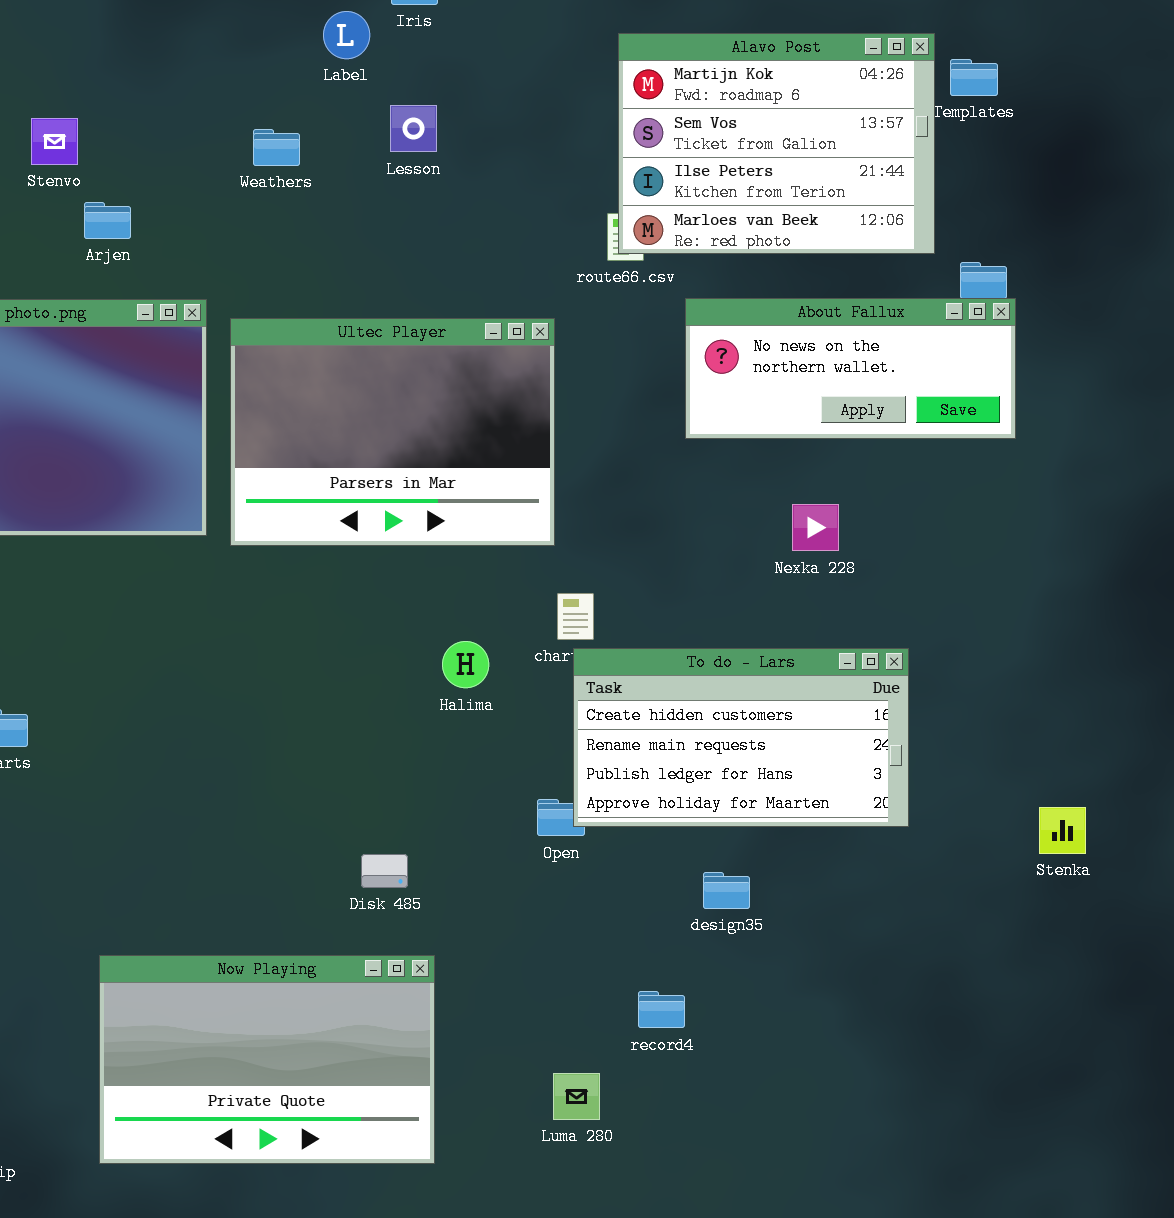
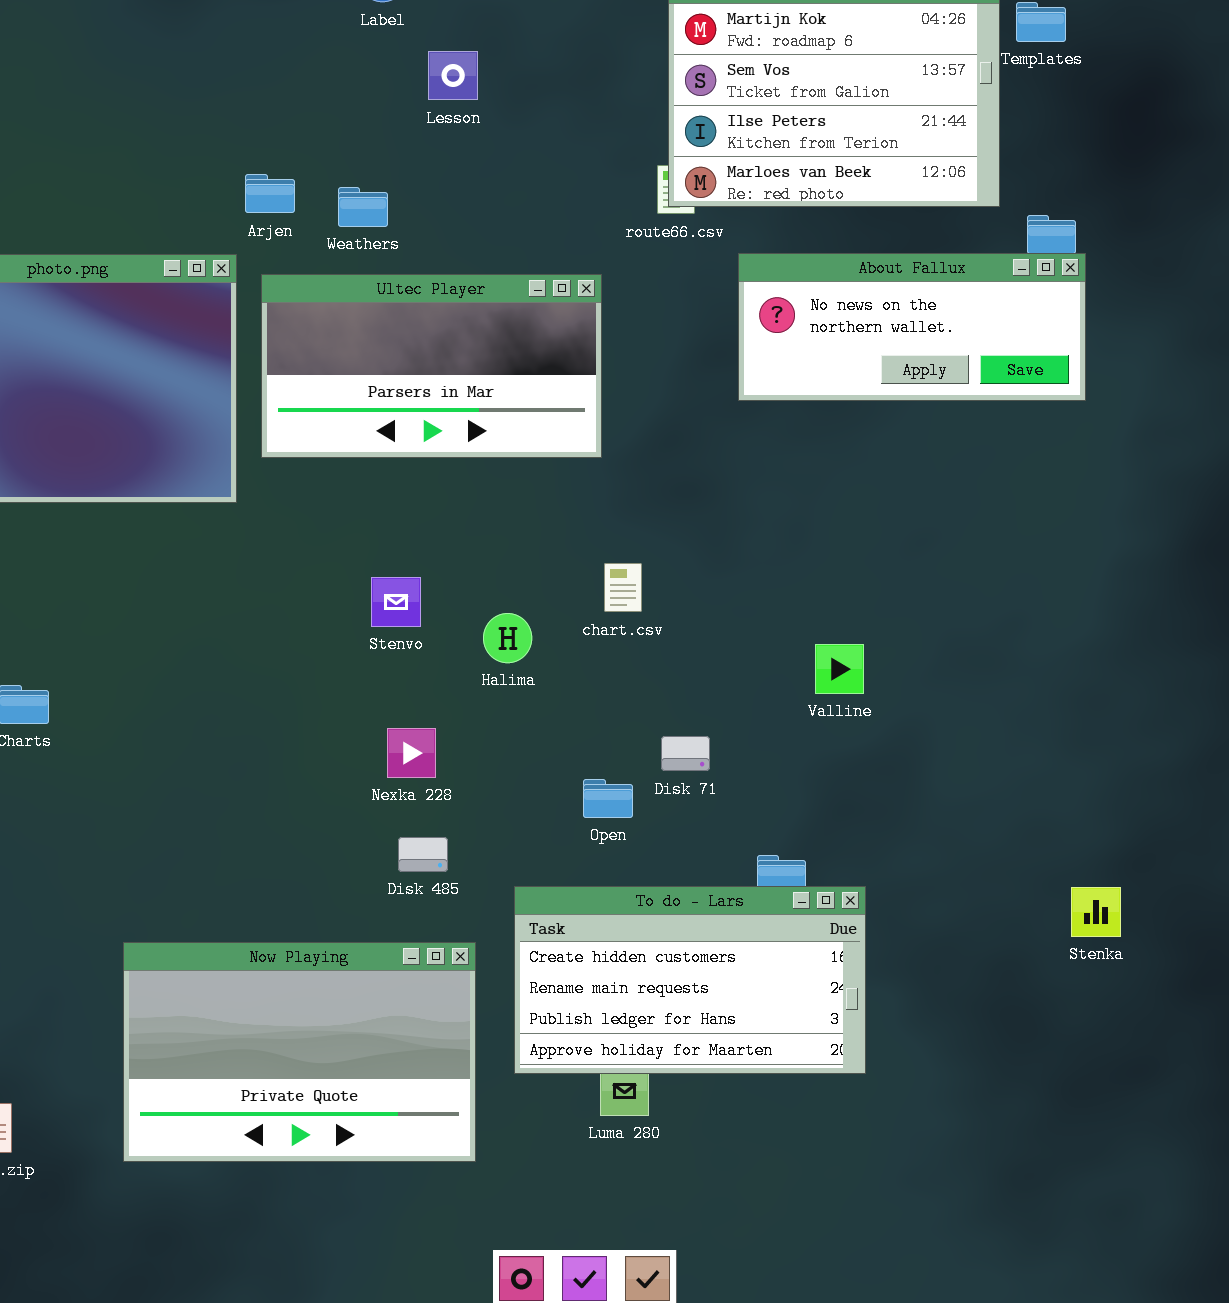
Stenvo: [31,118,78,165] -> [371,577,421,627], moved
Weathers: [253,129,300,166] -> [338,187,388,227], moved
Arjen: [84,202,131,239] -> [245,174,295,213], moved
Ultec Player: [230,318,555,546] -> [261,274,602,458], resized
Nexka 228: [792,504,839,551] -> [387,728,436,778], moved
To do - Lars: [573,648,909,827] -> [514,886,866,1074], moved
Stenka: [1039,807,1086,854] -> [1071,887,1121,937], moved

